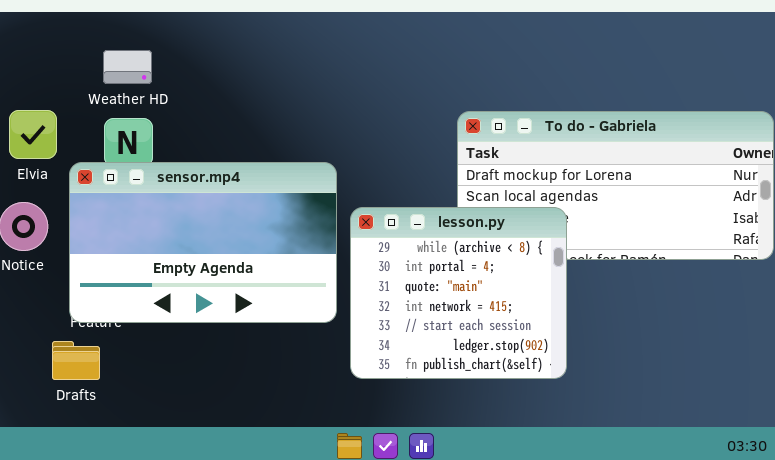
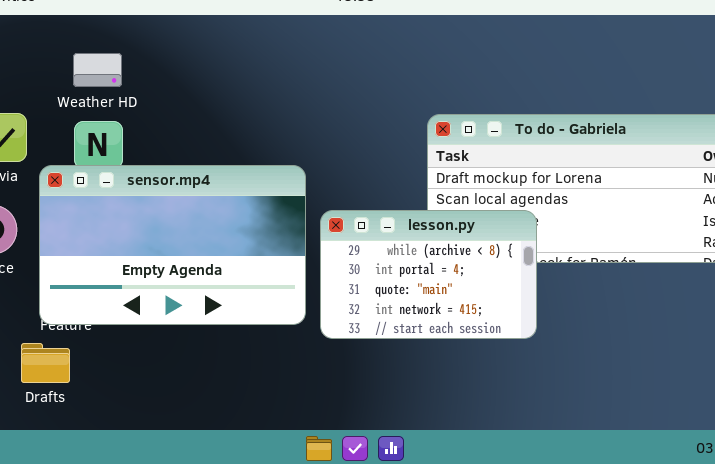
lesson.py: [350,207,567,379] -> [320,210,537,339], resized

